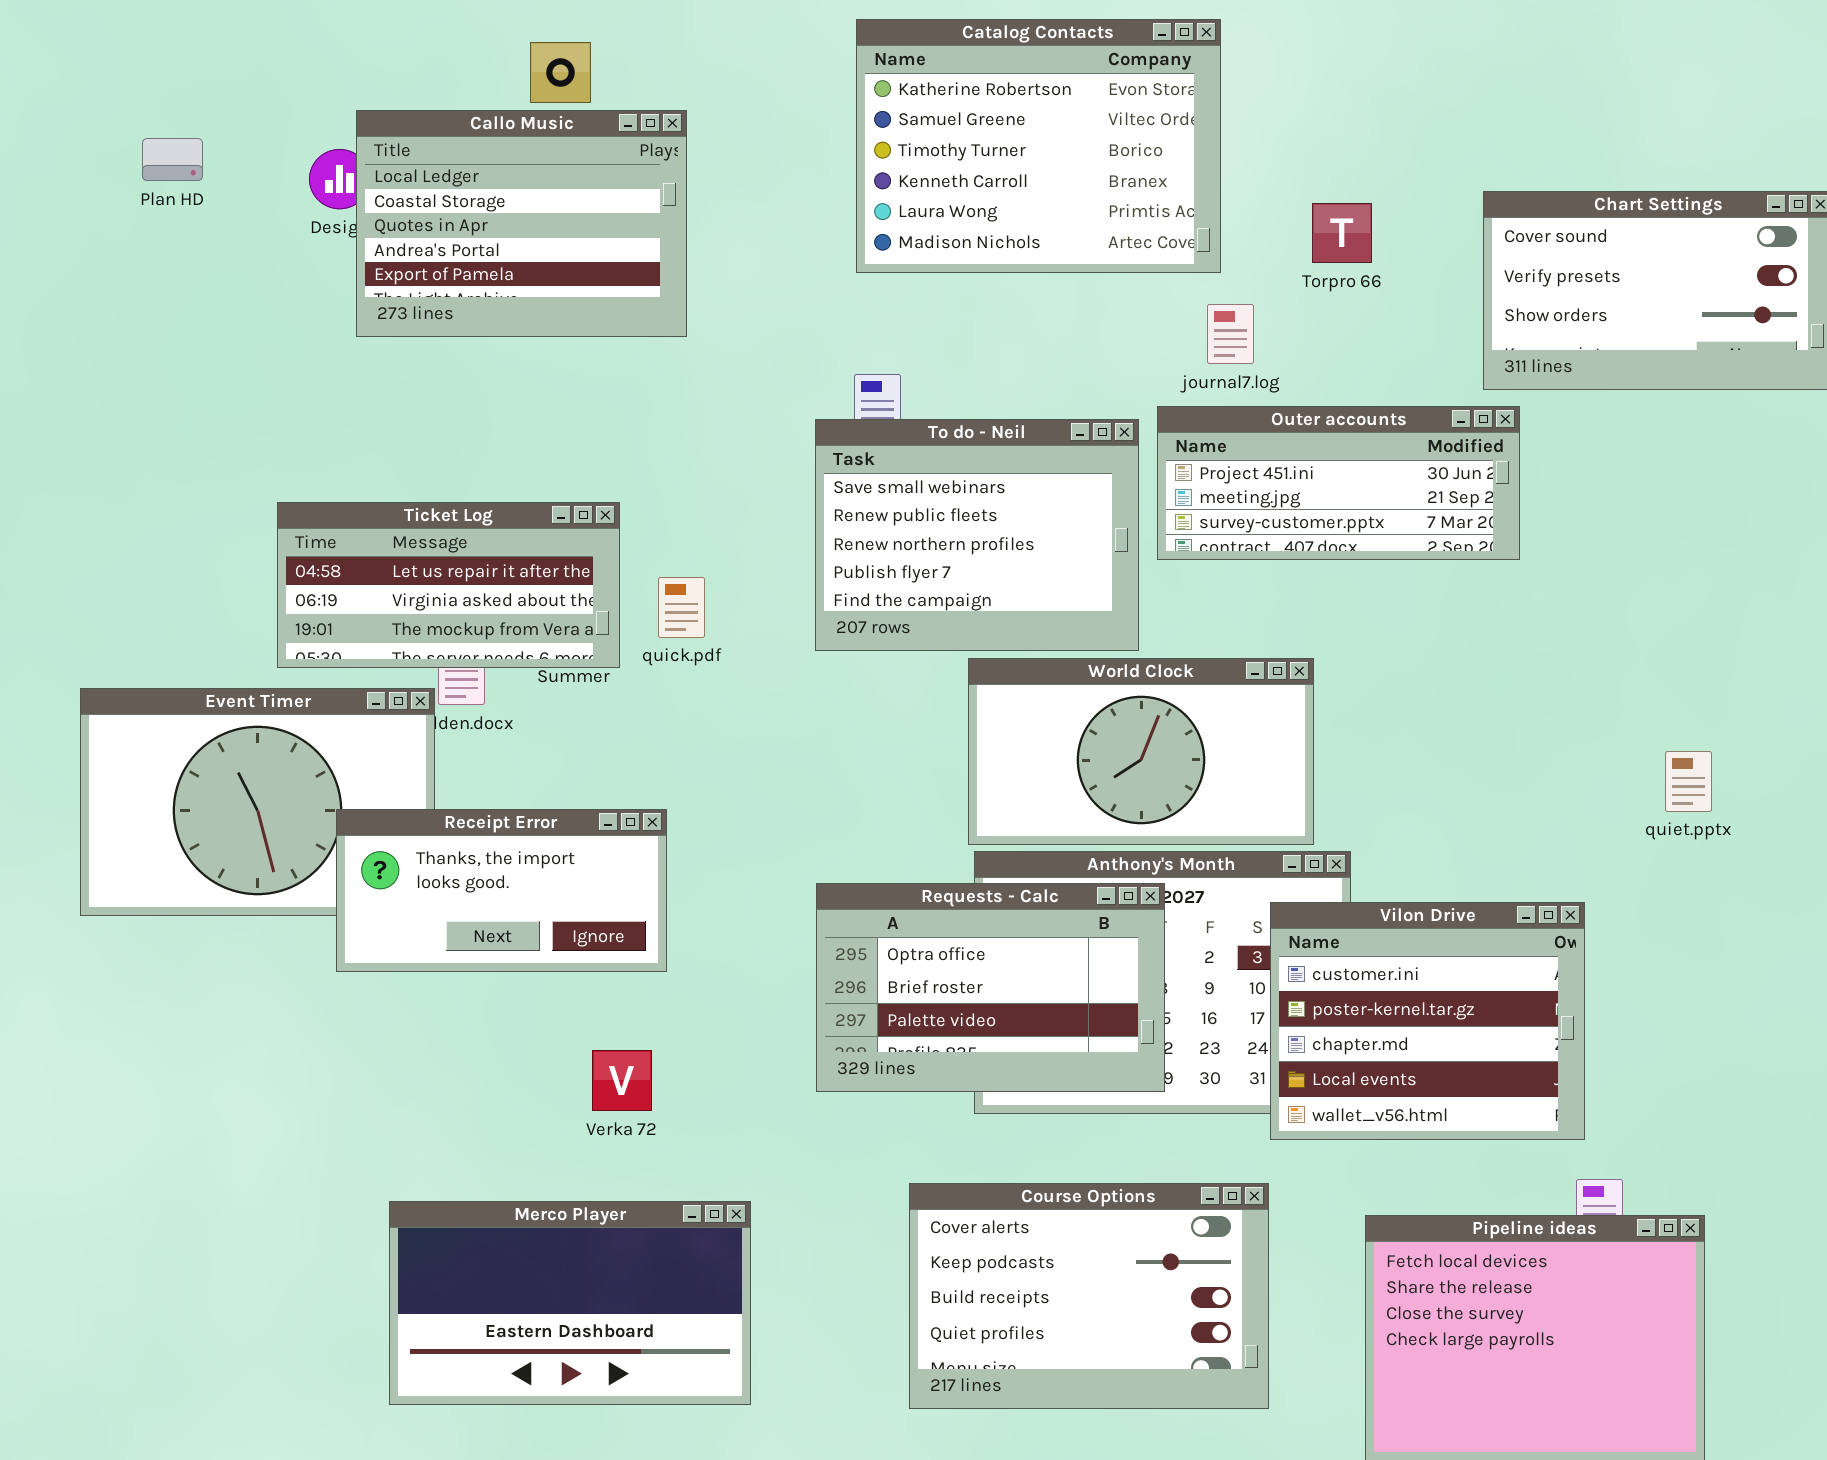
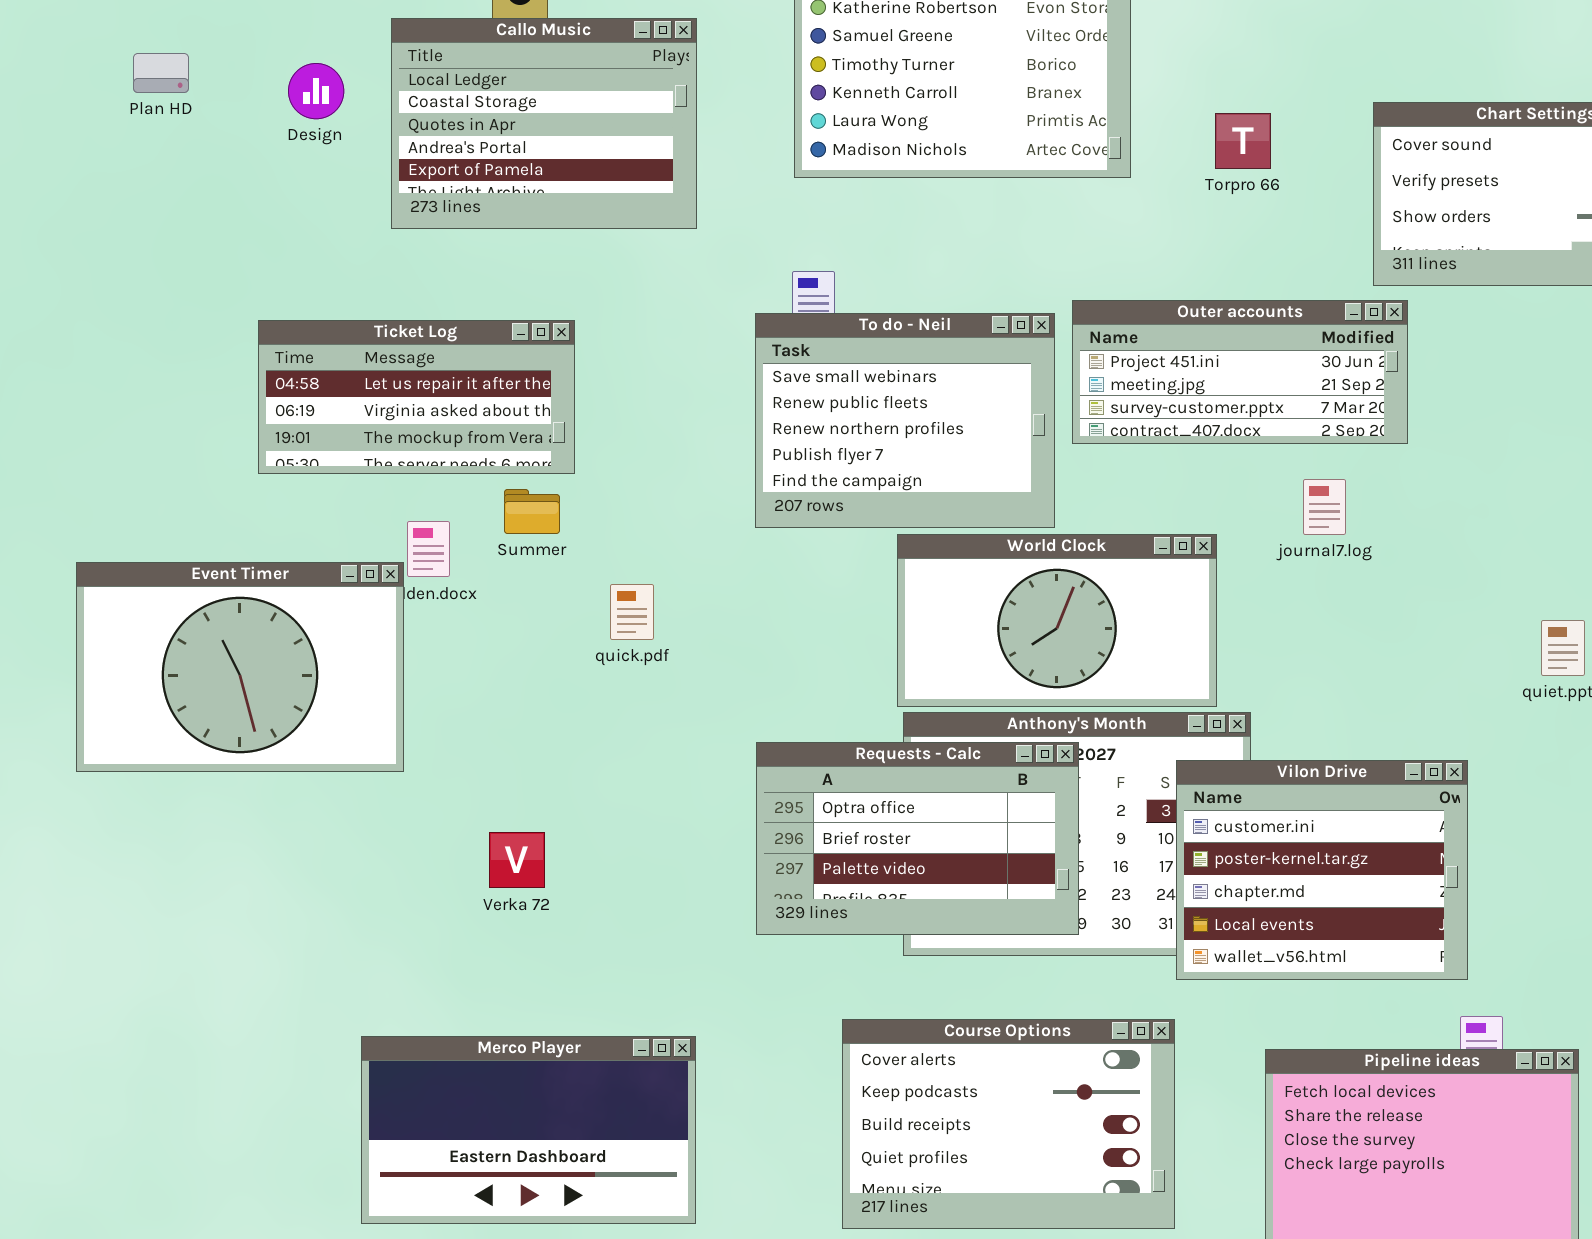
Callo Music: [356,110,687,337] -> [391,18,697,229], moved
journal7.log: [1207,304,1254,364] -> [1303,479,1346,535], moved
Ticket Log: [277,502,620,668] -> [258,320,575,474], moved
quick.pdf: [658,577,705,638] -> [610,584,654,640], moved
Receipt Error: [336,809,667,972] -> none, closed
Verka 72: [592,1050,652,1111] -> [489,832,545,888], moved

